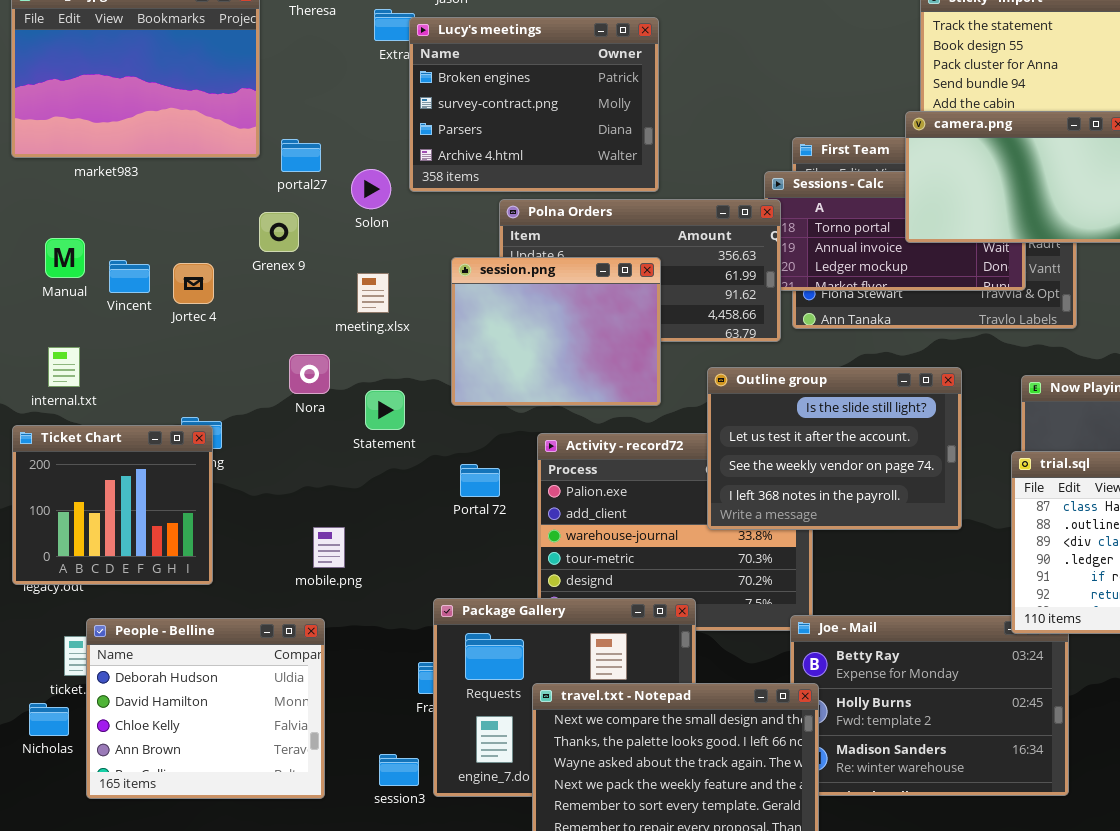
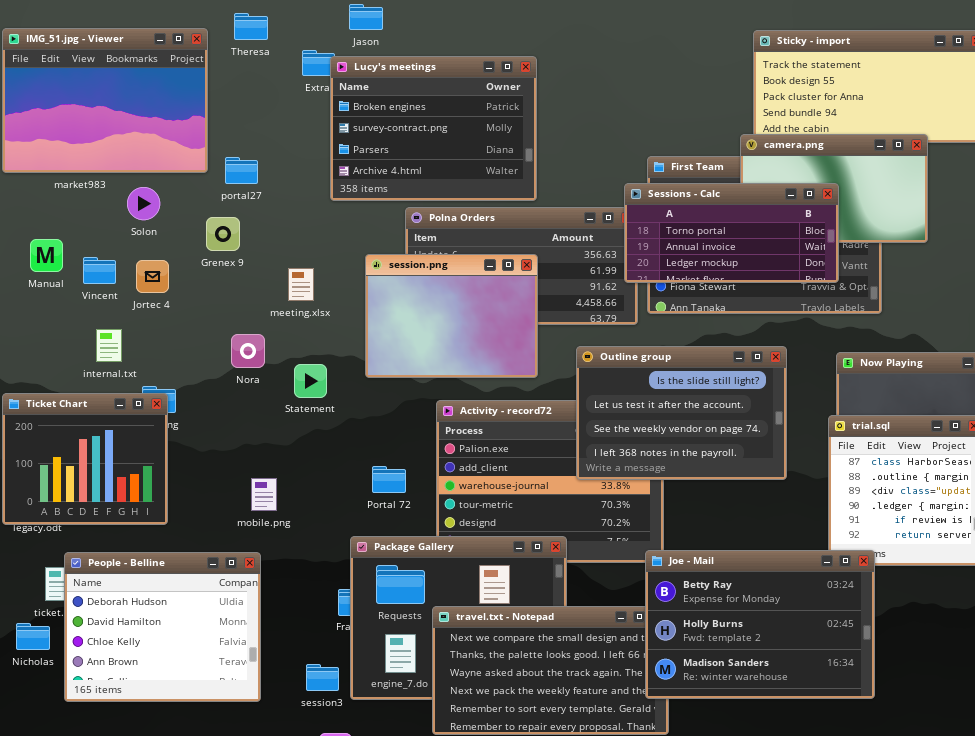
Solon: [351,169,391,209] -> [127,187,160,220], moved
Sessions - Calc: [764,171,1026,291] -> [624,183,839,283], raised
internal.txt: [48,347,80,387] -> [96,329,122,362], moved
Portal 72: [460,464,500,497] -> [372,466,406,493], moved
Joe - Mail: [790,615,1069,796] -> [645,550,875,699], raised

